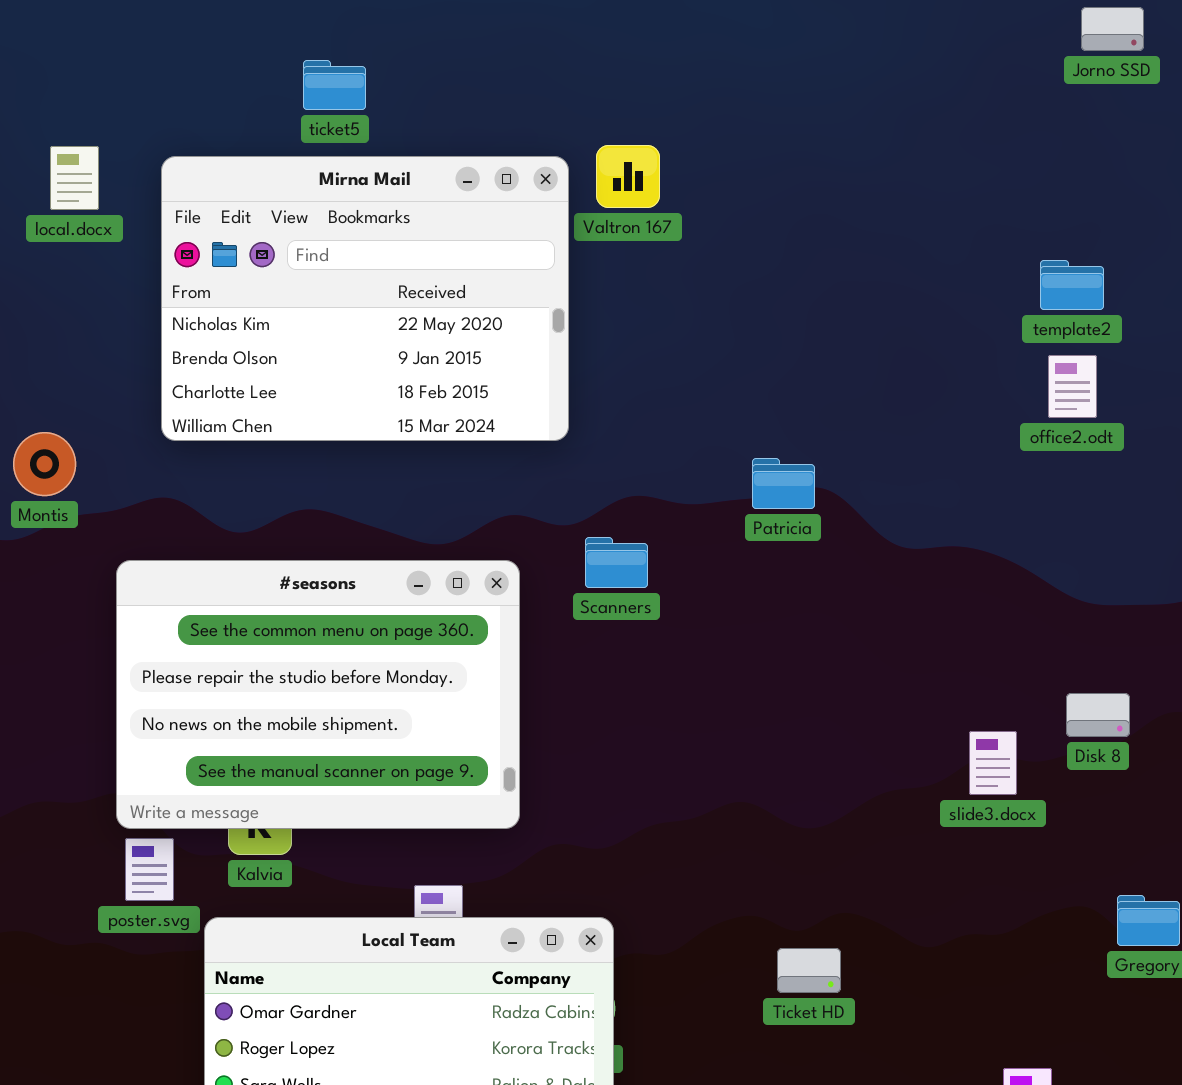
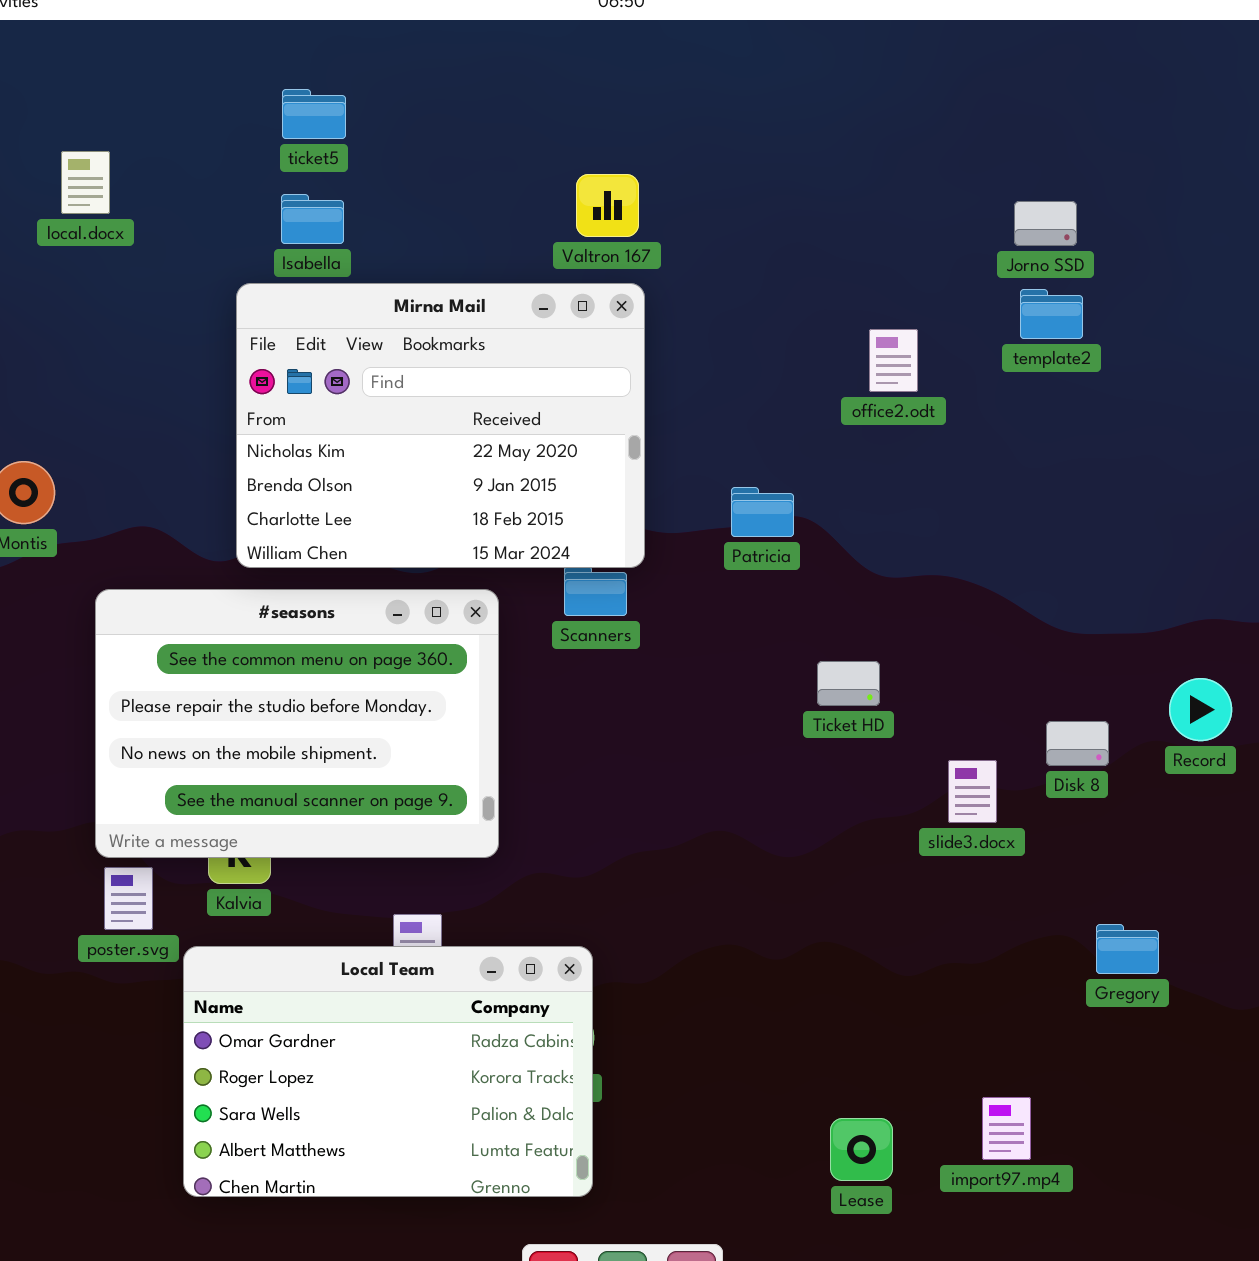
Jorno SSD: [1081,7,1144,51] -> [1014,201,1077,246], moved
local.docx: [50,146,99,210] -> [61,151,110,214], moved
Mirna Mail: [161,156,569,441] -> [236,283,645,568], moved
office2.odt: [1048,355,1097,418] -> [869,329,918,392], moved
Ticket HD: [777,948,841,993] -> [817,661,880,706], moved

